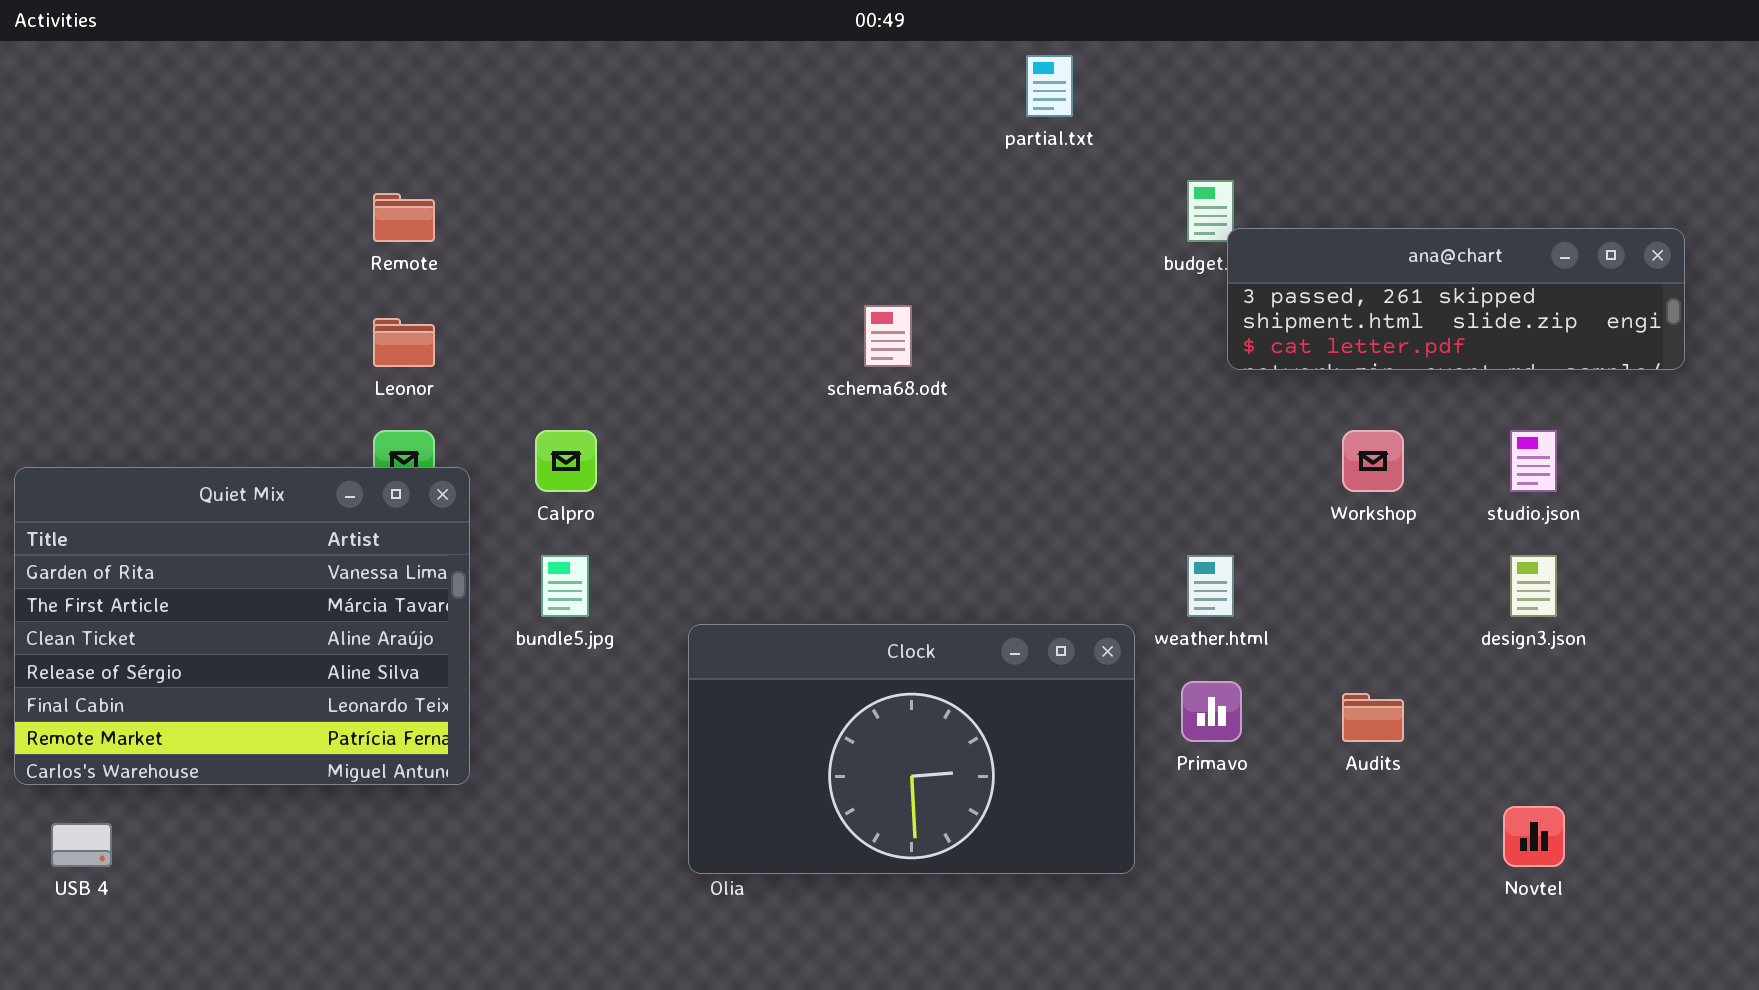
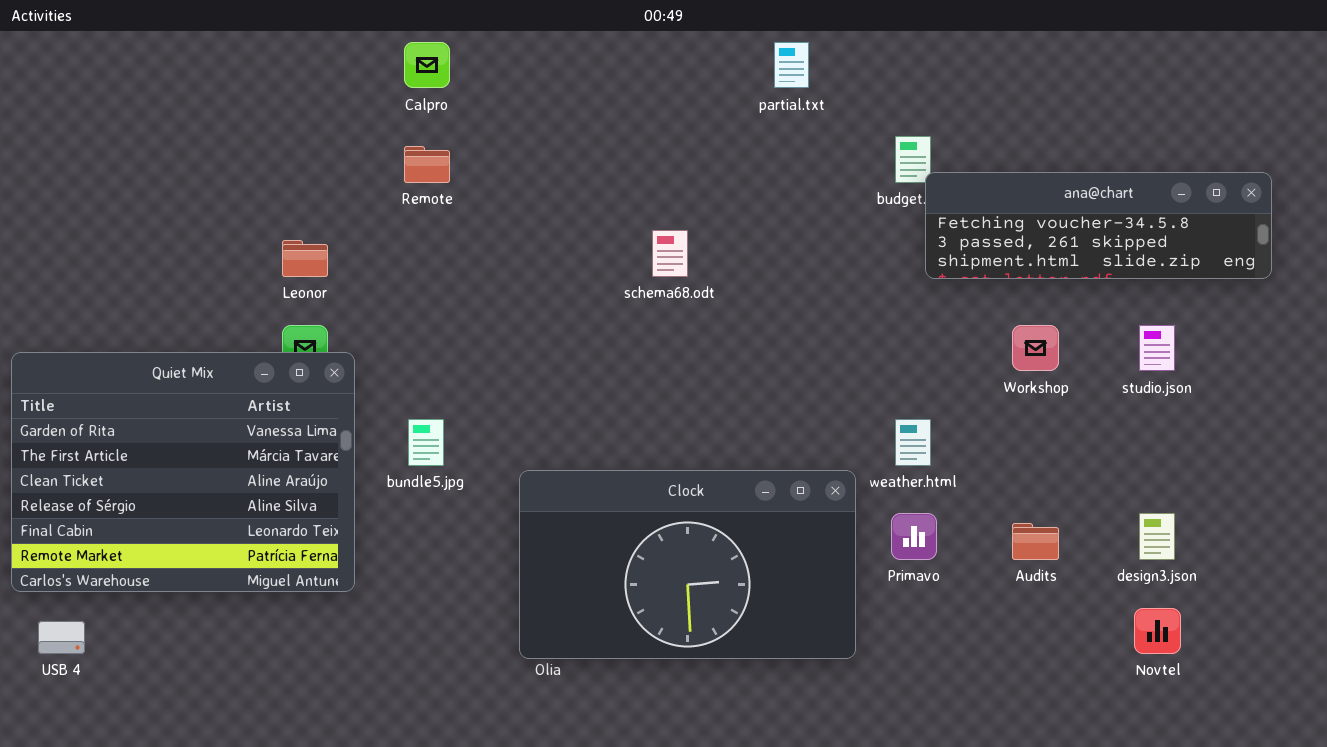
Remote: [373,193,435,242] -> [404,146,450,183], moved
ana@chart: [1227,228,1685,370] -> [925,172,1272,279], scrolled up 1 row
Calpro: [535,430,597,492] -> [404,42,450,88], moved
design3.json: [1510,555,1557,617] -> [1139,513,1175,560], moved

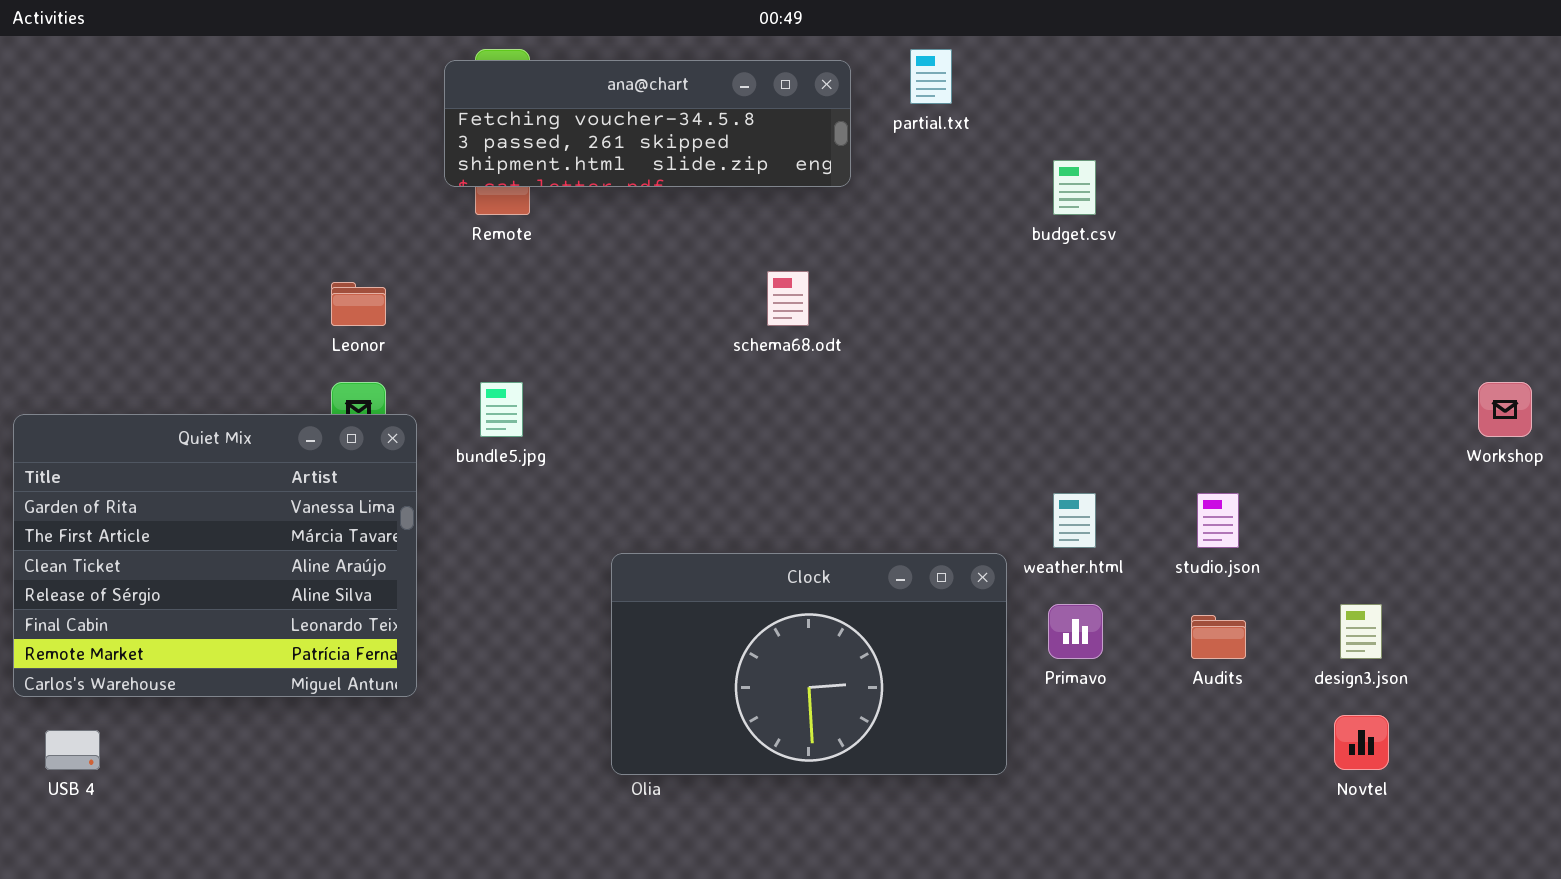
ana@chart: [925,172,1272,279] -> [444,60,851,187], moved
Workshop: [1012,325,1059,371] -> [1478,382,1532,437], moved
studio.json: [1139,325,1175,371] -> [1197,493,1239,548], moved
bundle5.jpg: [408,419,444,466] -> [480,382,523,437], moved

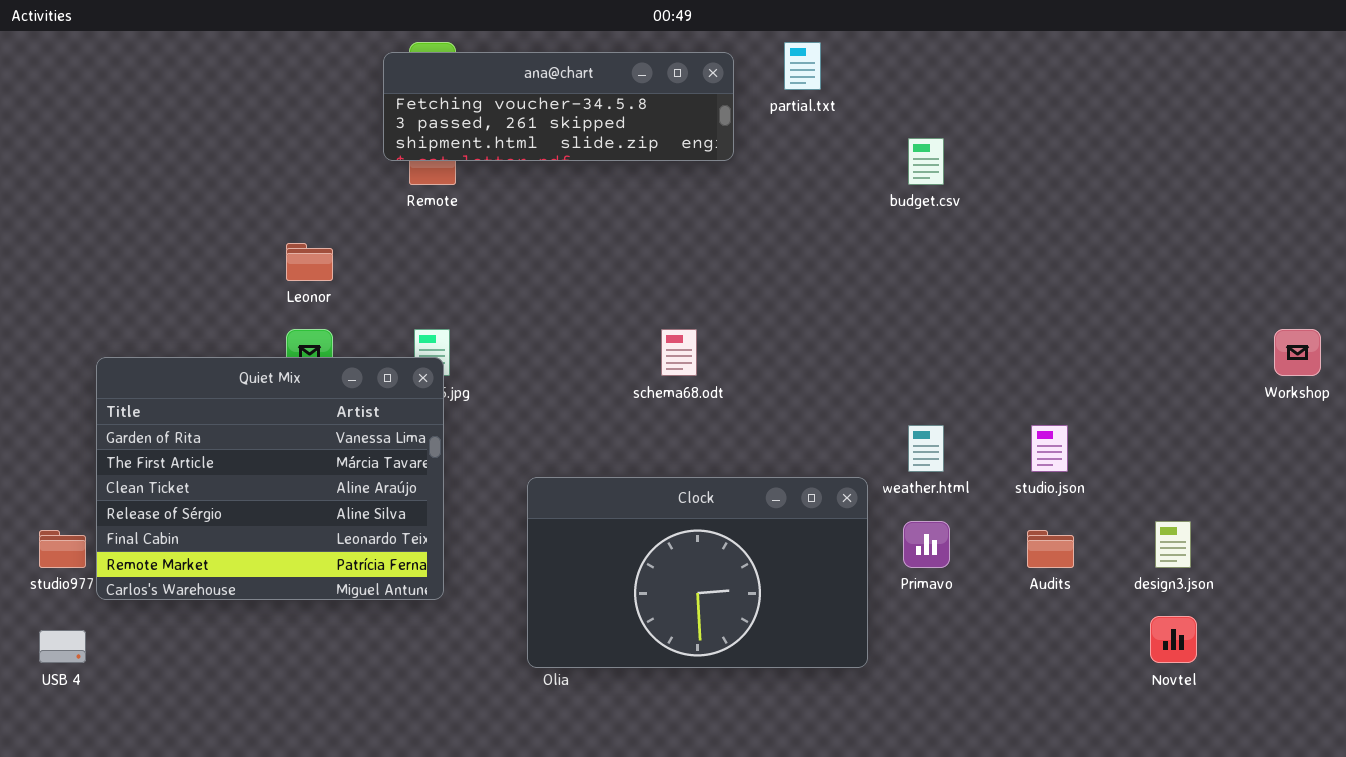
schema68.odt: [767,271,809,326] -> [661,329,697,376], moved
Quiet Mix: [13,414,417,697] -> [96,357,444,600], moved

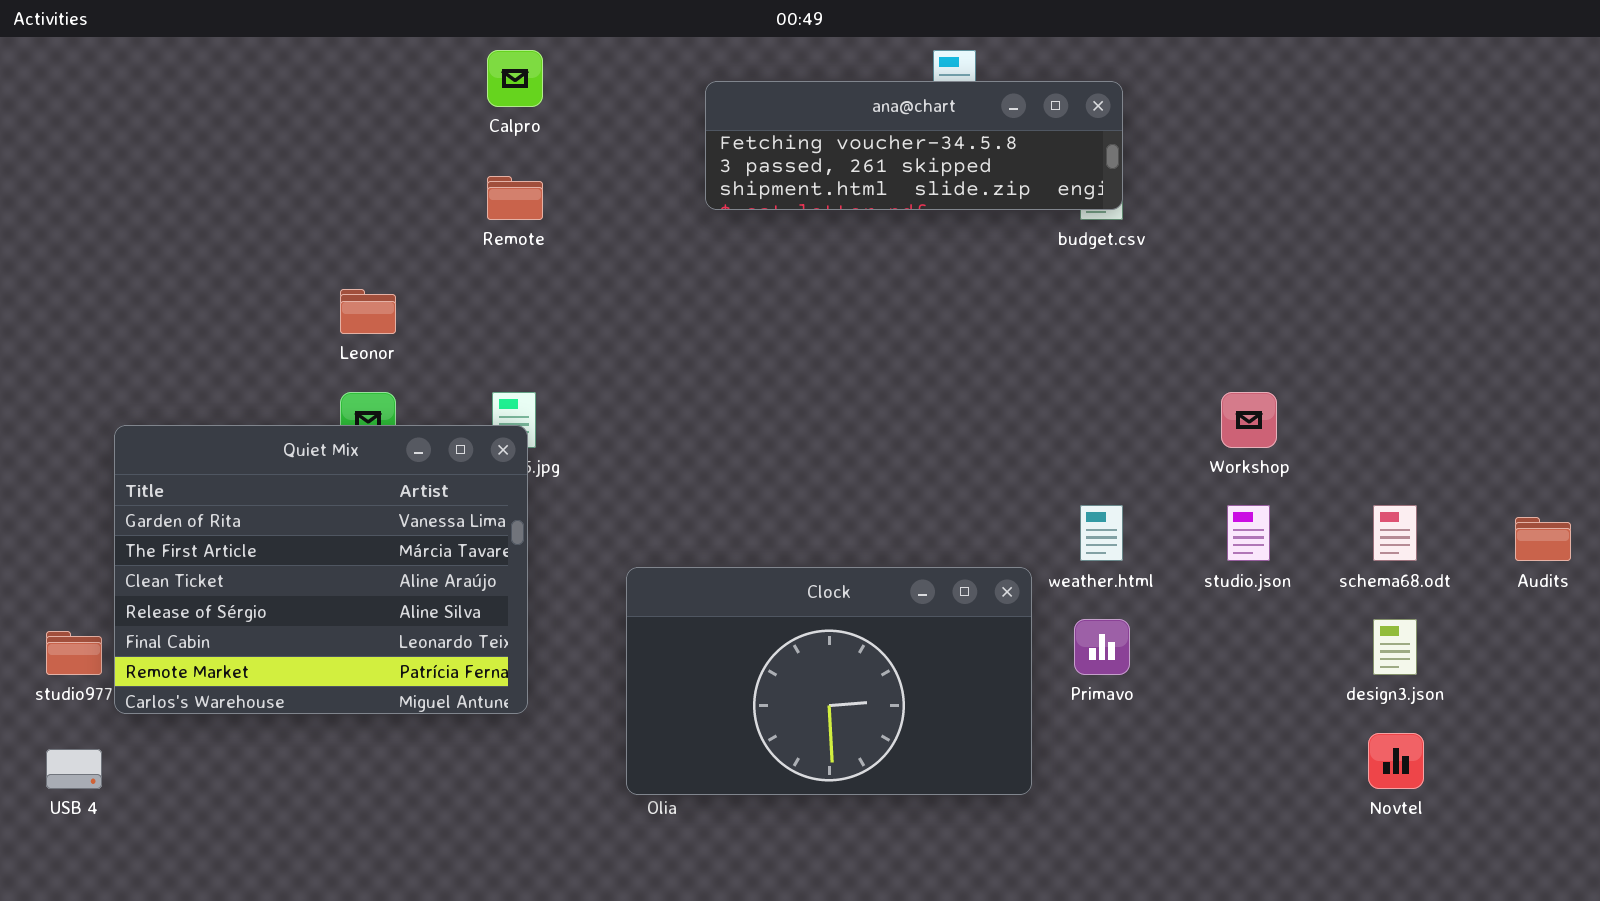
ana@chart: [383,52,734,161] -> [705,81,1123,210], moved
schema68.odt: [661,329,697,376] -> [1373,505,1417,561], moved
Workshop: [1274,329,1321,376] -> [1221,392,1277,448], moved
Audits: [1027,530,1074,568] -> [1515,517,1571,561], moved

